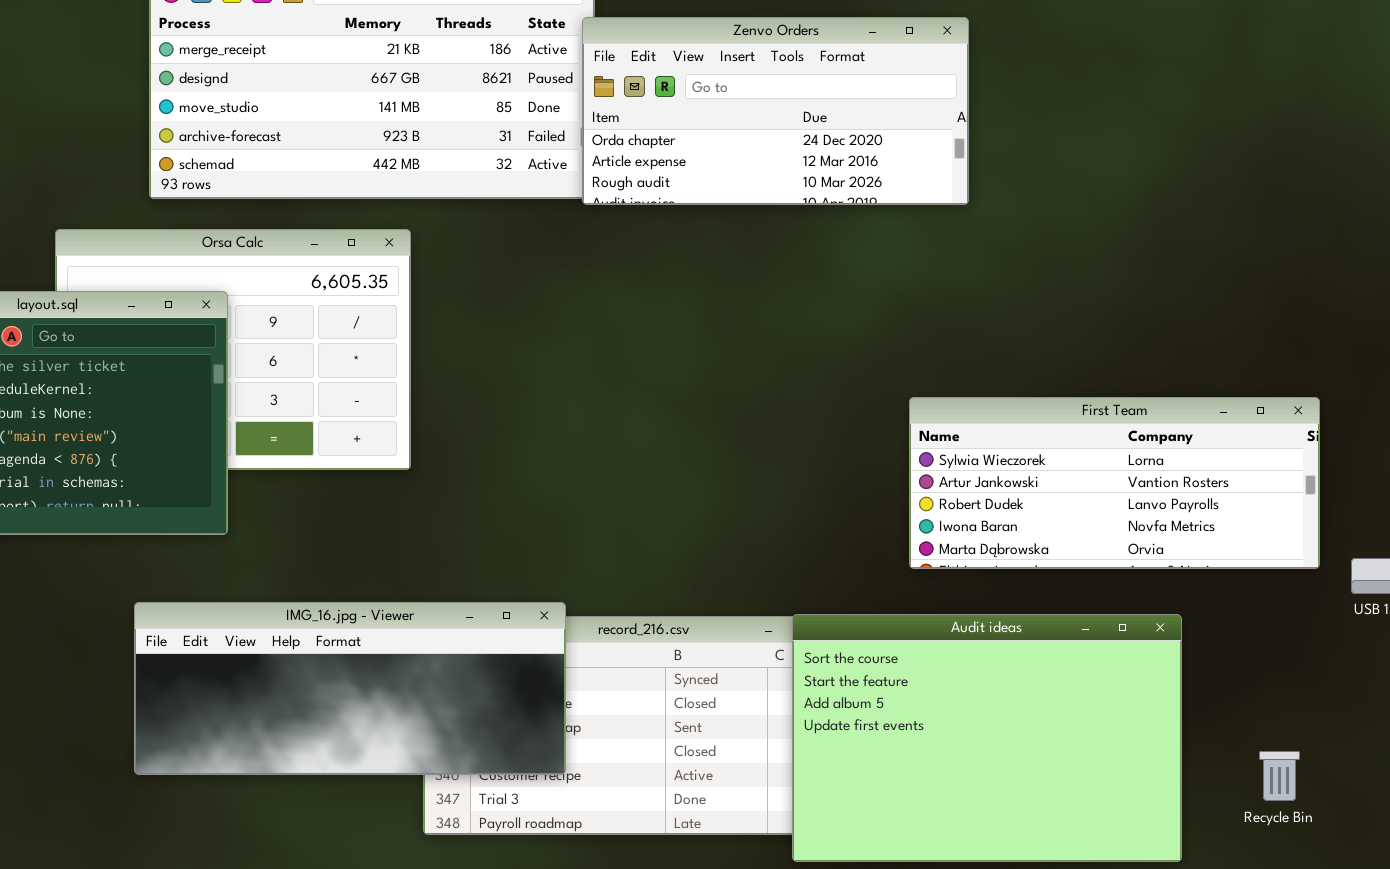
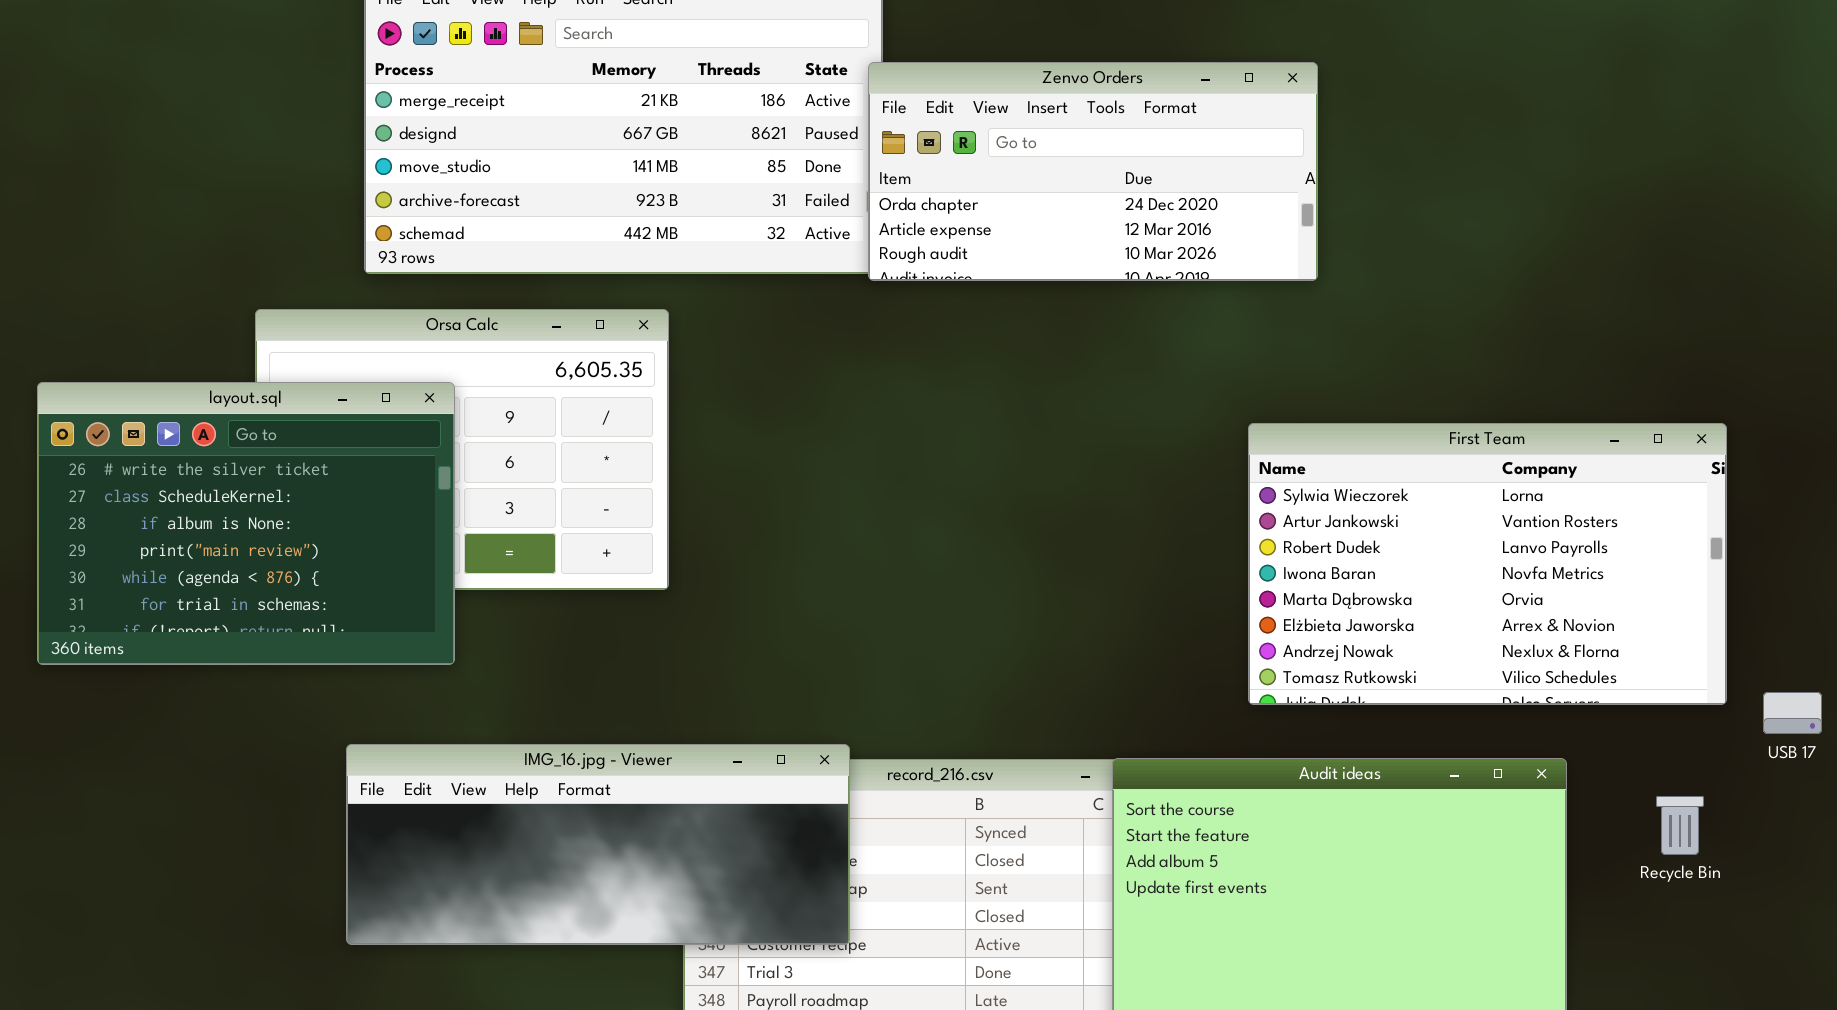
First Team: [909,397,1320,569] -> [1248,423,1727,705], resized
Recycle Bin: [1259,751,1300,801] -> [1656,796,1704,855], moved

